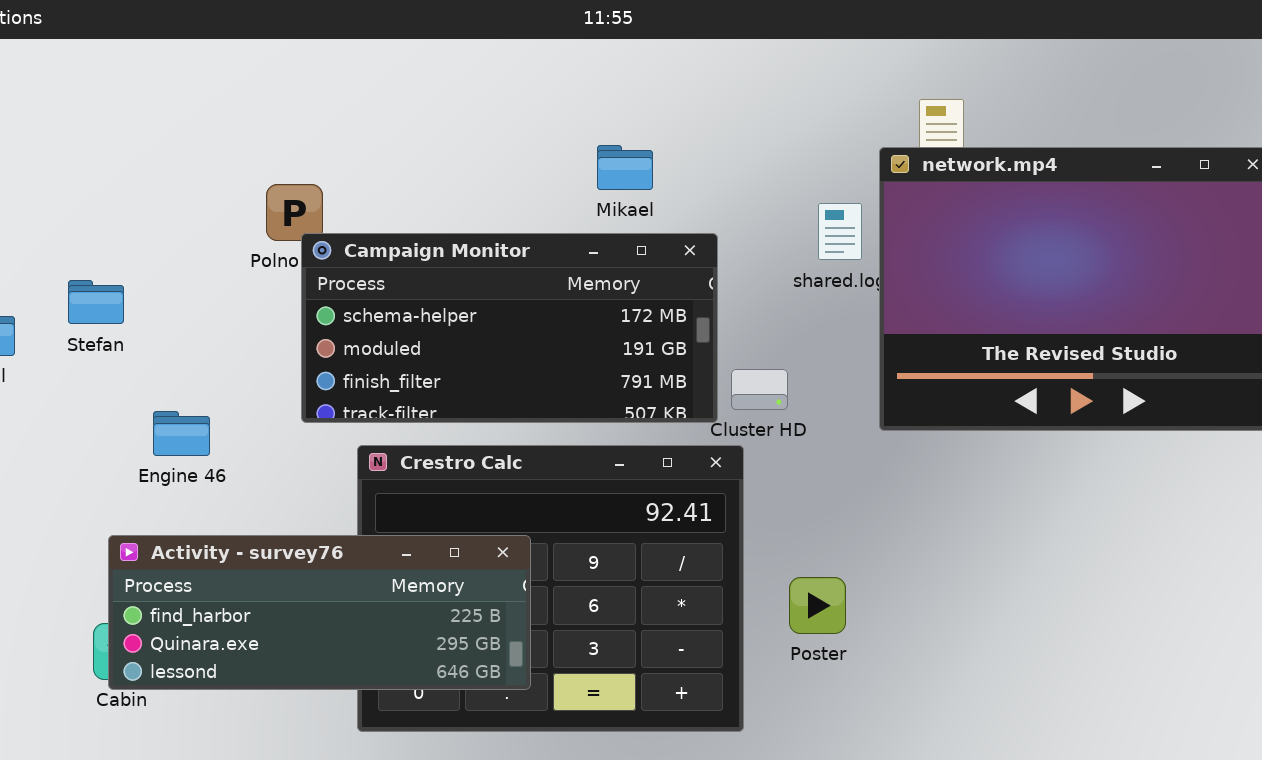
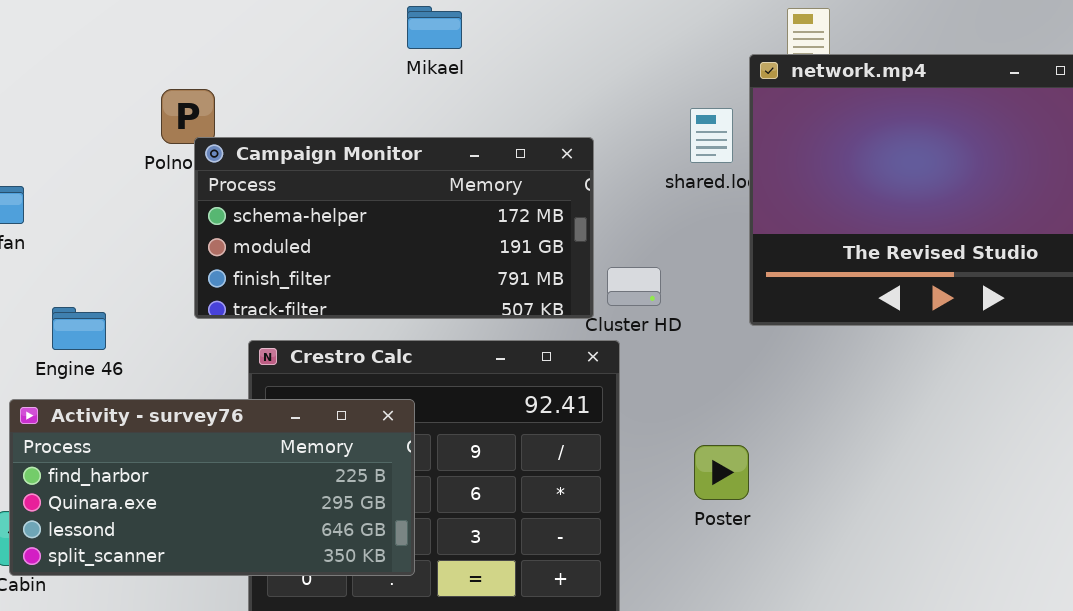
Mikael: [597,145,653,190] -> [407,6,462,49], moved
Activity - survey76: [108,535,531,690] -> [9,399,415,576], resized
Poster: [789,577,846,634] -> [694,445,749,500], moved

